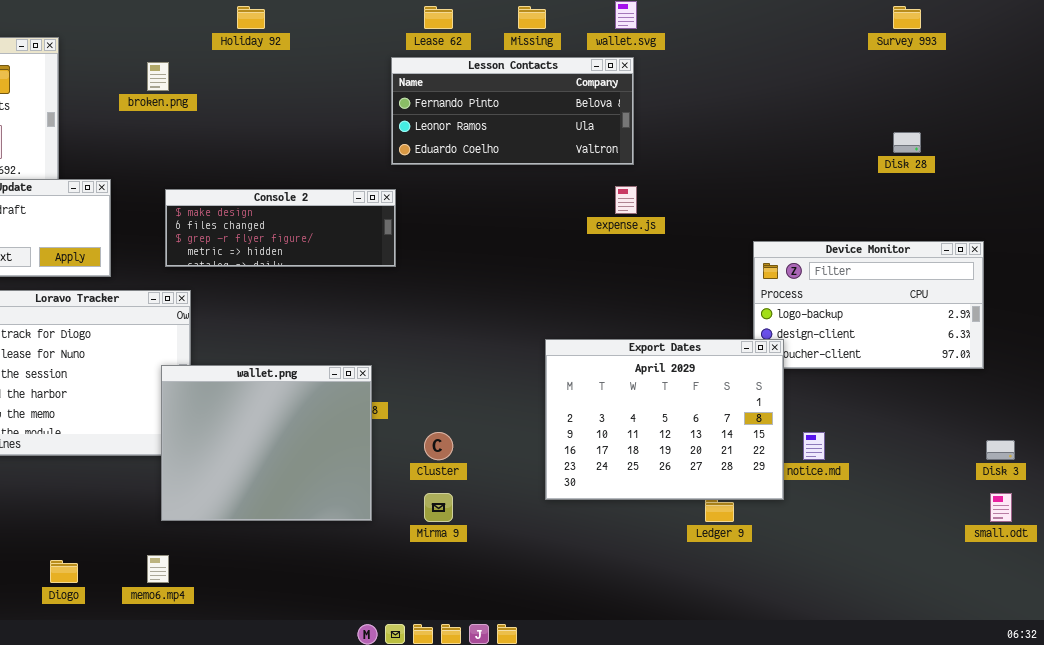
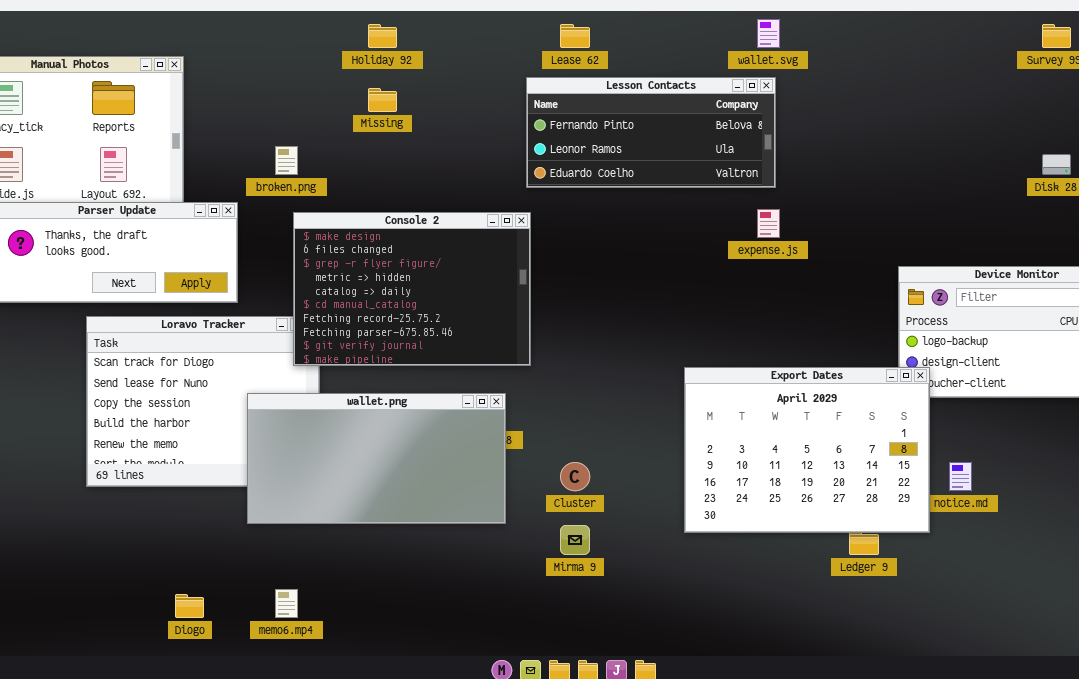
Missing: [518,6,546,29] -> [368,88,397,112], moved
broken.png: [147,62,169,91] -> [275,146,298,175], moved
Console 2: [165,189,396,267] -> [293,212,531,366], resized
wallet.png: [161,365,372,521] -> [247,393,506,524], resized

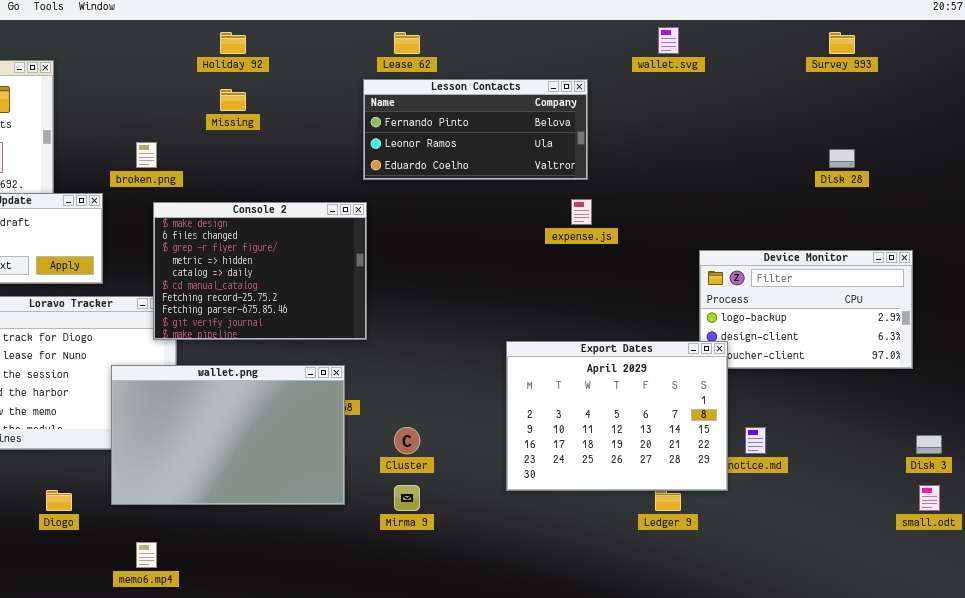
wallet.svg: [757,19,780,48] -> [658,27,679,54], moved
wallet.png: [247,393,506,524] -> [111,365,345,505], resized
Diogo: [175,594,204,618] -> [46,490,72,511], moved

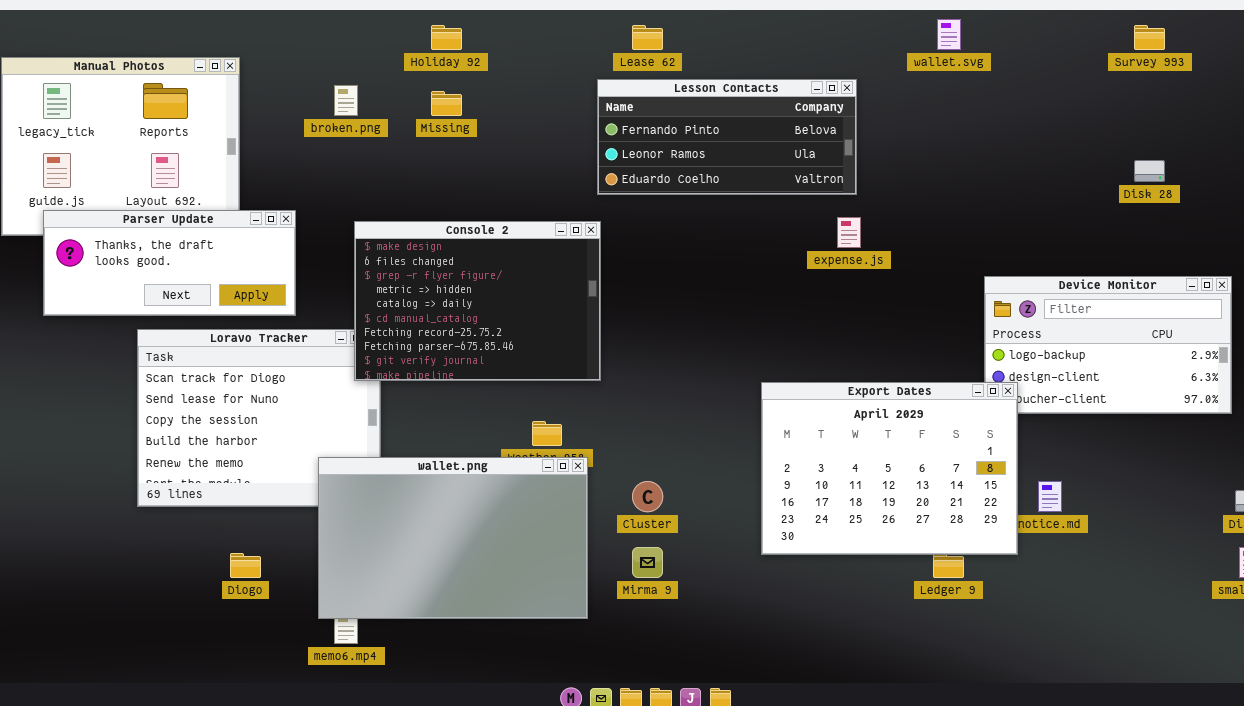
broken.png: [136,142,157,168] -> [334,85,358,116], moved
wallet.png: [111,365,345,505] -> [318,457,588,619], moved

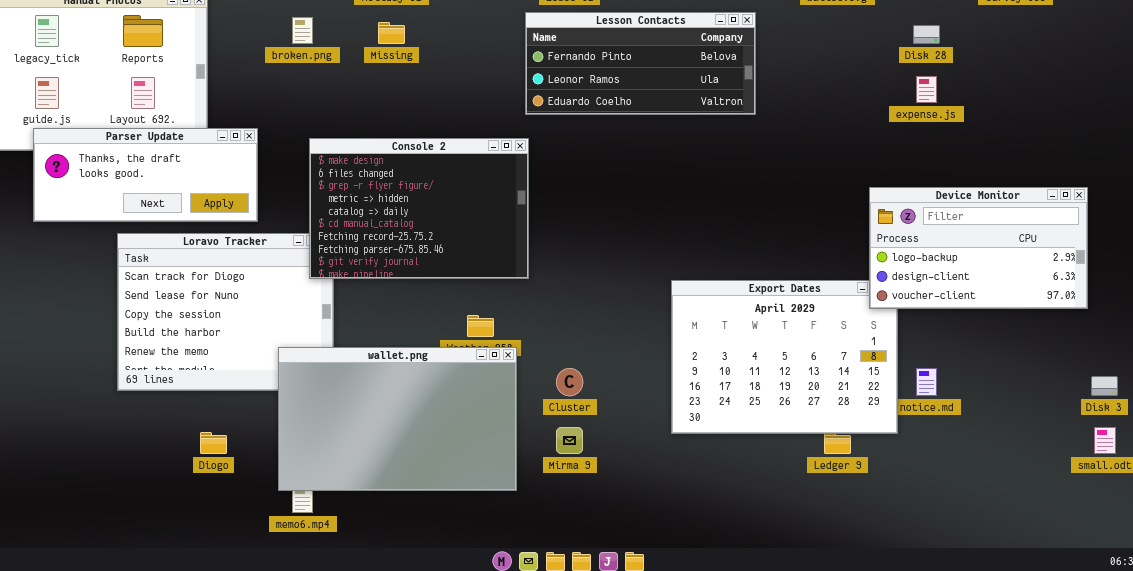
Disk 28: [1134,160,1165,182] -> [913,25,940,44], moved
expense.js: [837,217,861,248] -> [916,76,937,103], moved
Device Monitor: [984,276,1232,414] -> [869,187,1088,309], raised

